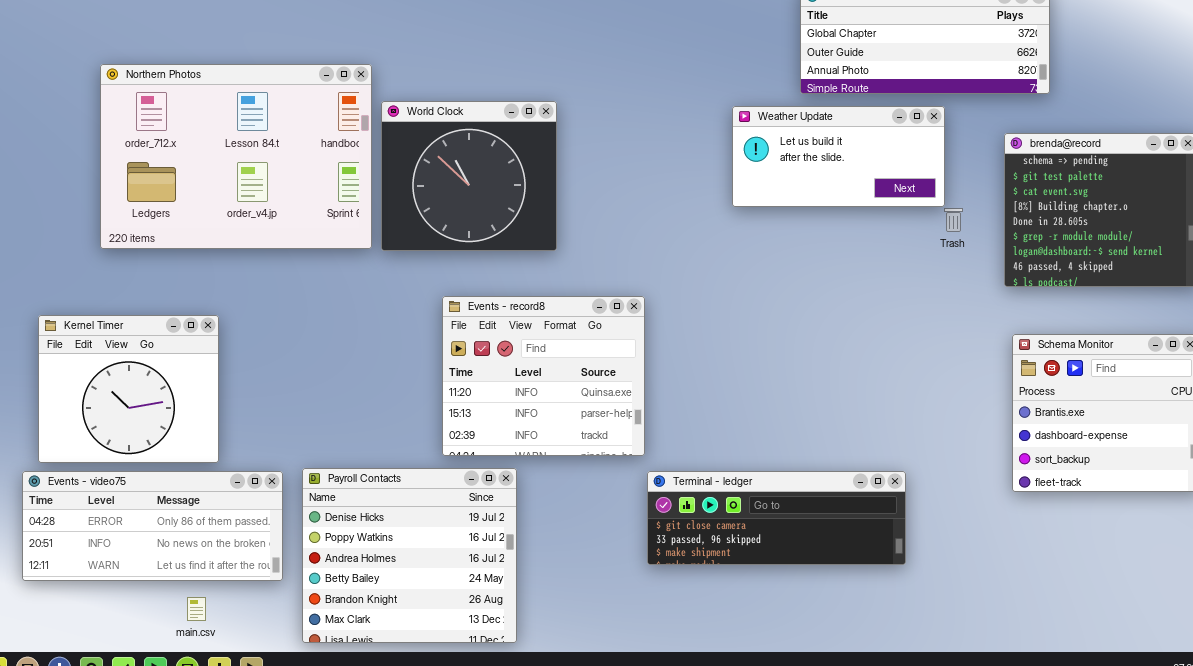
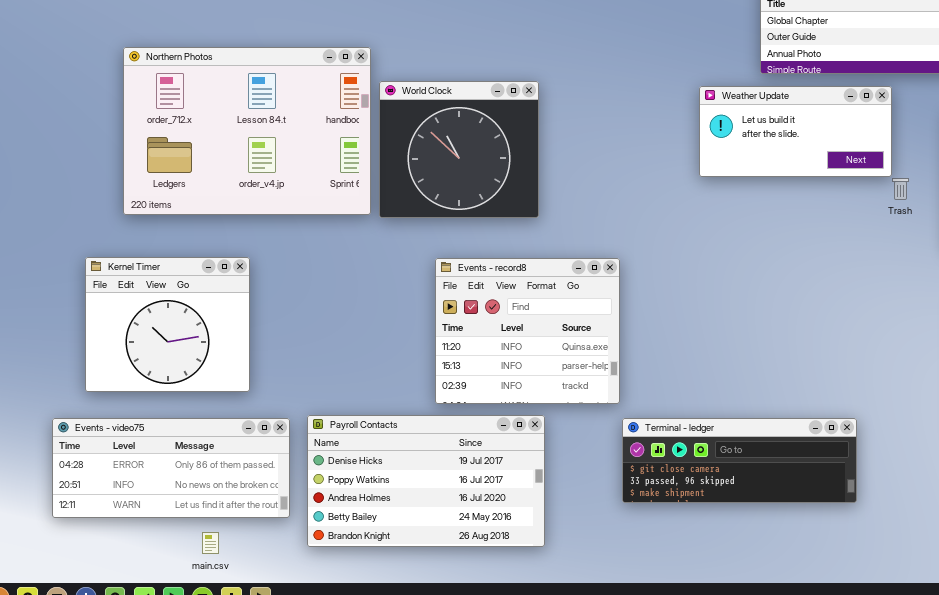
Kernel Timer: [38,315,219,463] -> [85,257,250,392], moved
Payroll Contacts: [302,468,517,643] -> [307,415,545,547], resized

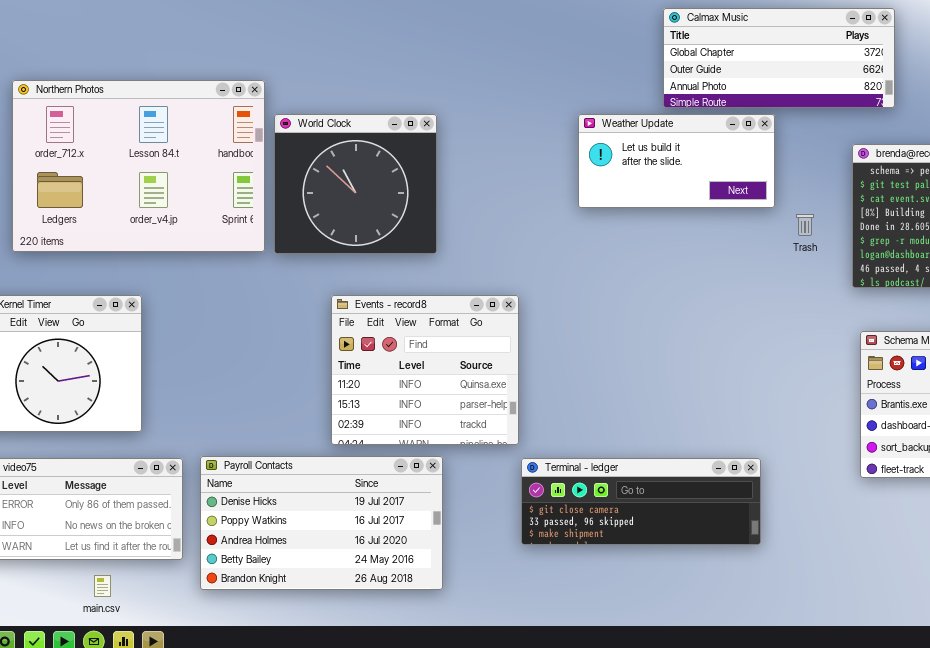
Weather Update: [699,86,892,177] -> [578,114,775,208], moved

